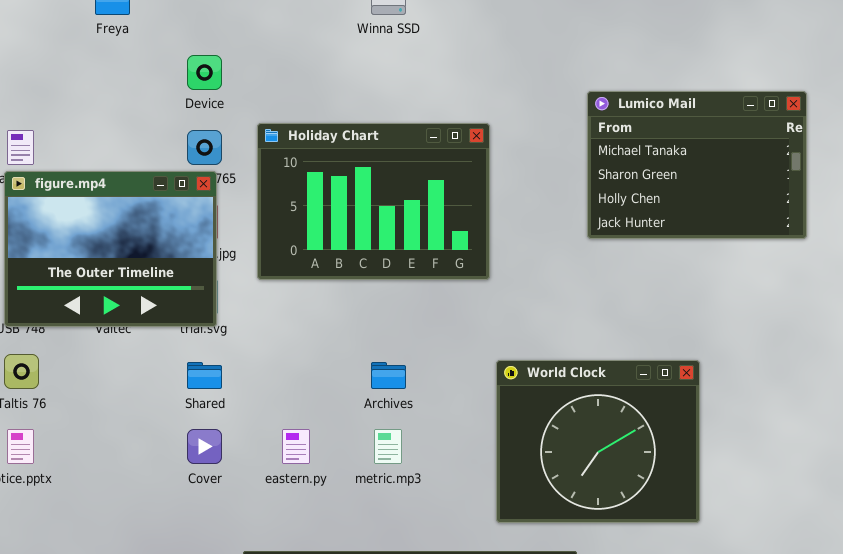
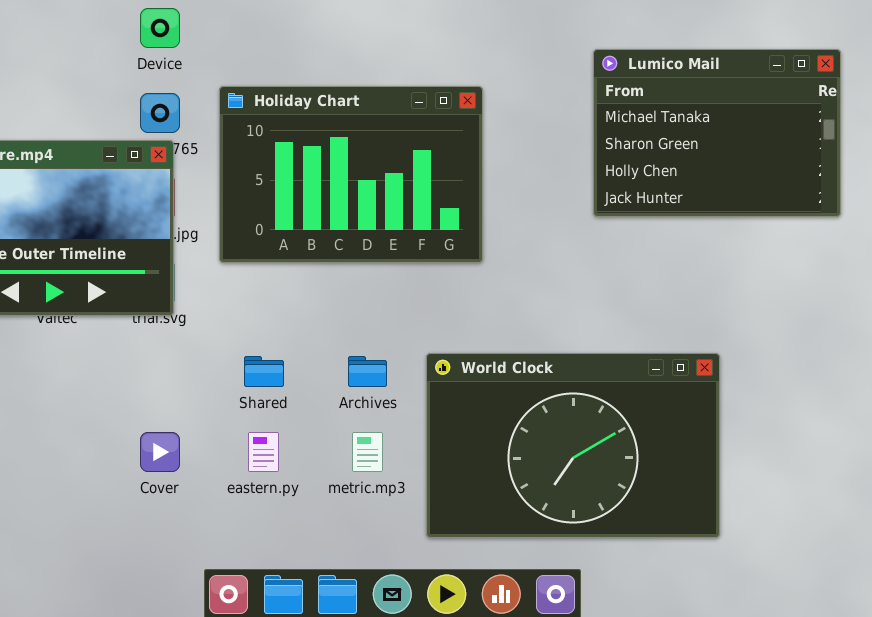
World Clock: [496,360,700,523] -> [426,353,720,538], resized
Shared: [187,362,222,389] -> [244,356,284,387], moved

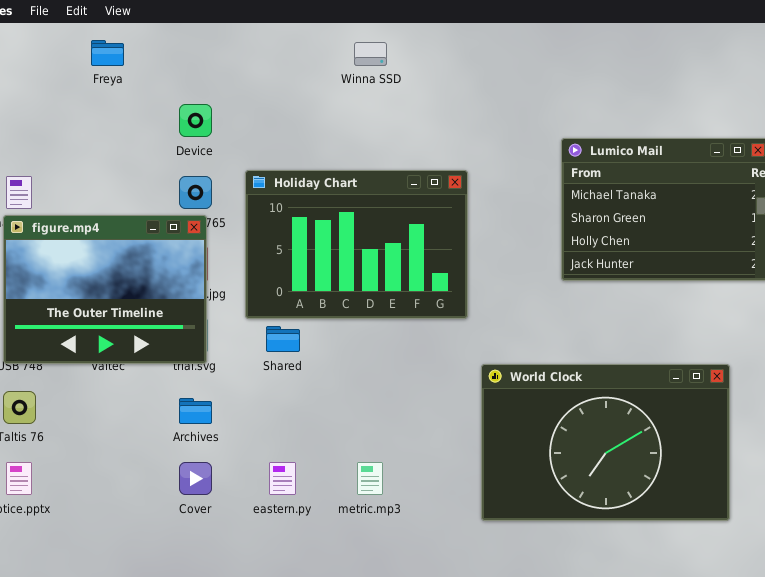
World Clock: [426,353,720,538] -> [481,364,730,521], moved
Shared: [244,356,284,387] -> [266,326,300,352], moved
Archives: [348,356,387,387] -> [179,398,212,424], moved

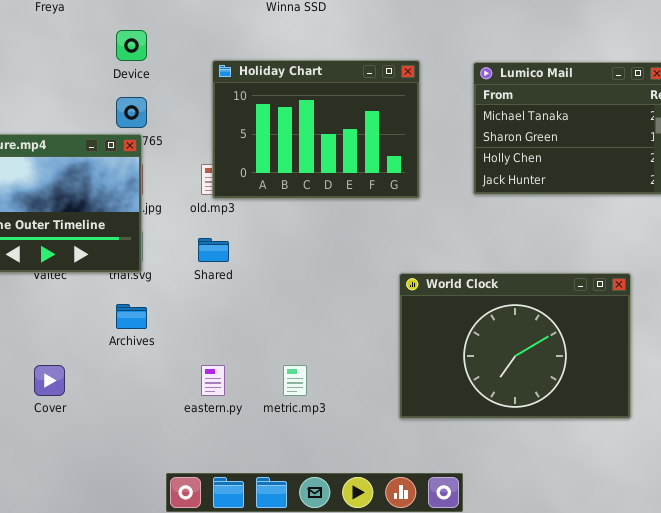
Holiday Chart: [245,170,468,319] -> [212,60,420,199], moved
Cover: [179,462,212,495] -> [34,365,65,396], moved

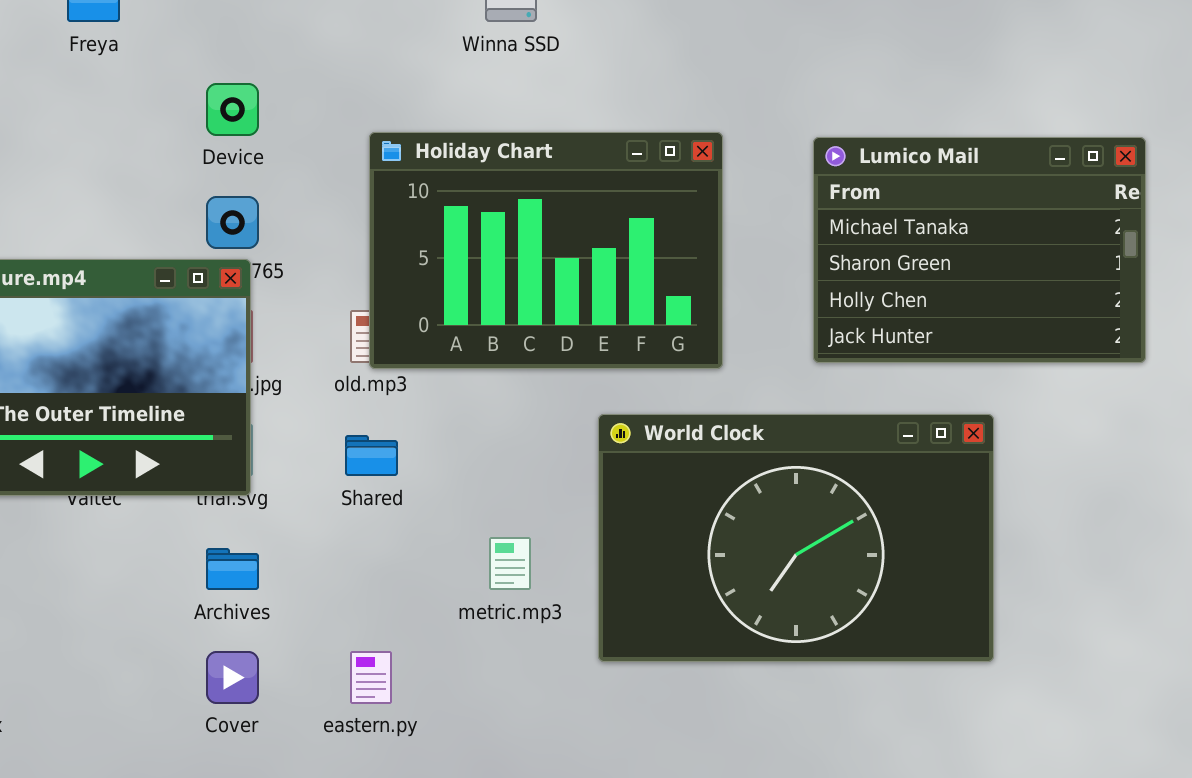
World Clock: [399,273,631,419] -> [598,414,994,662], moved
Cover: [34,365,65,396] -> [206,651,259,704], moved
metric.mp3: [283,365,307,396] -> [489,537,531,590], moved

